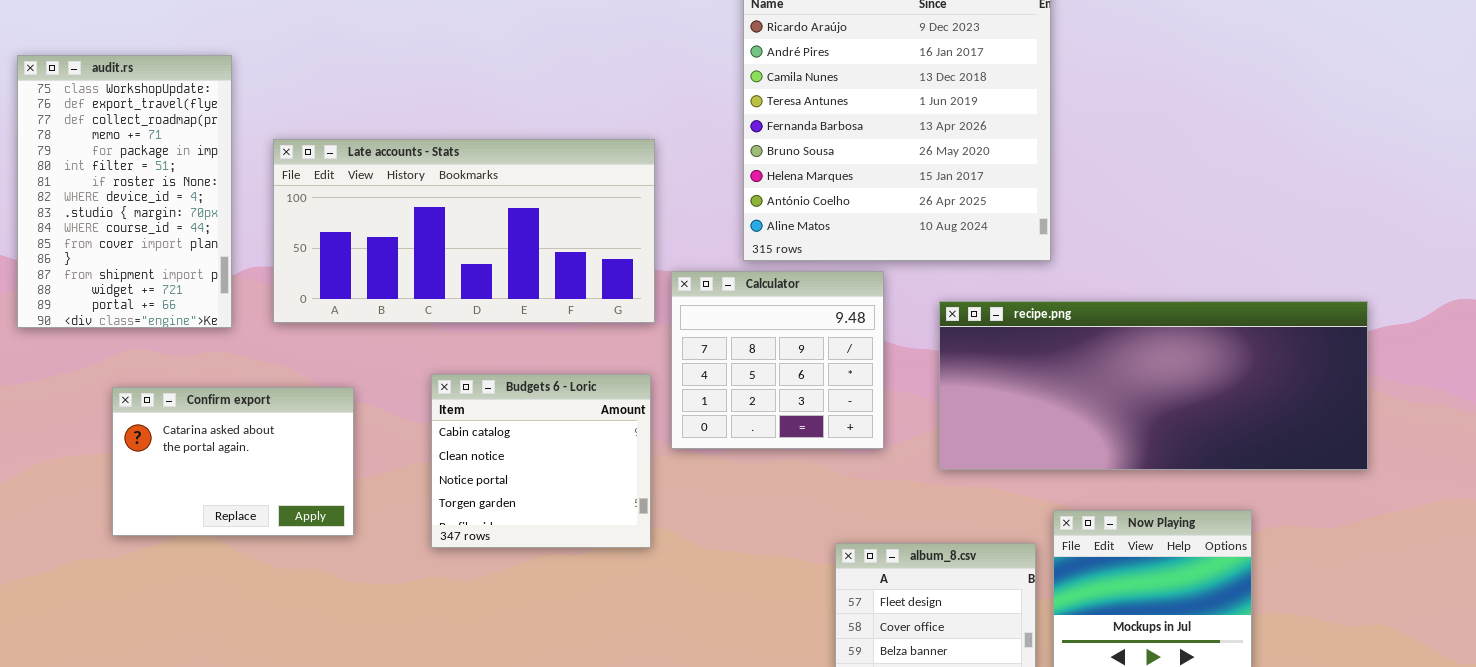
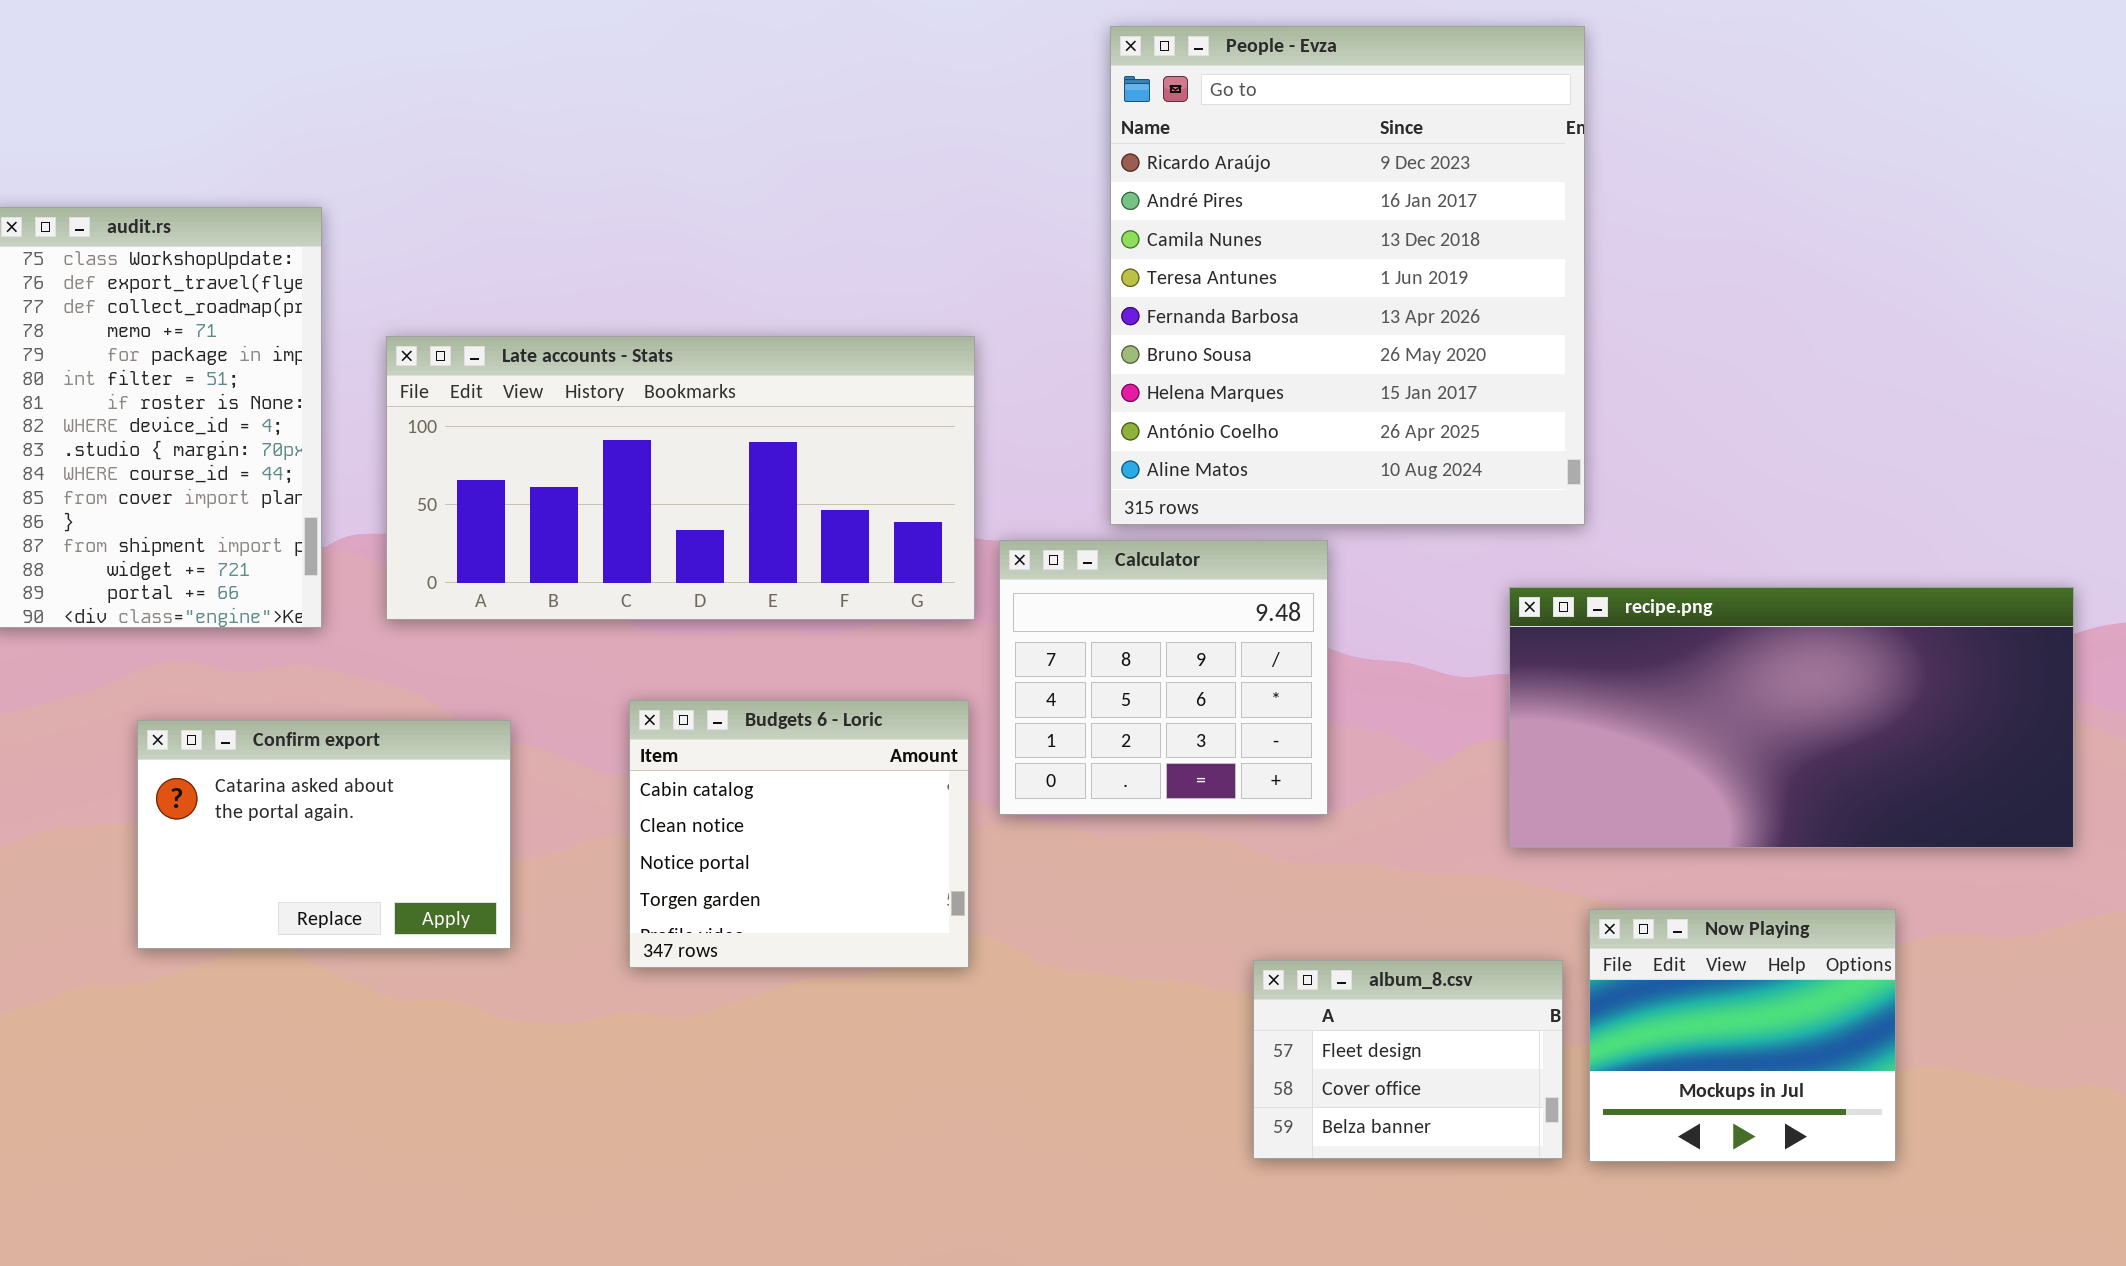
recipe.png: [939,301,1368,470] -> [1509,587,2074,848], resized

